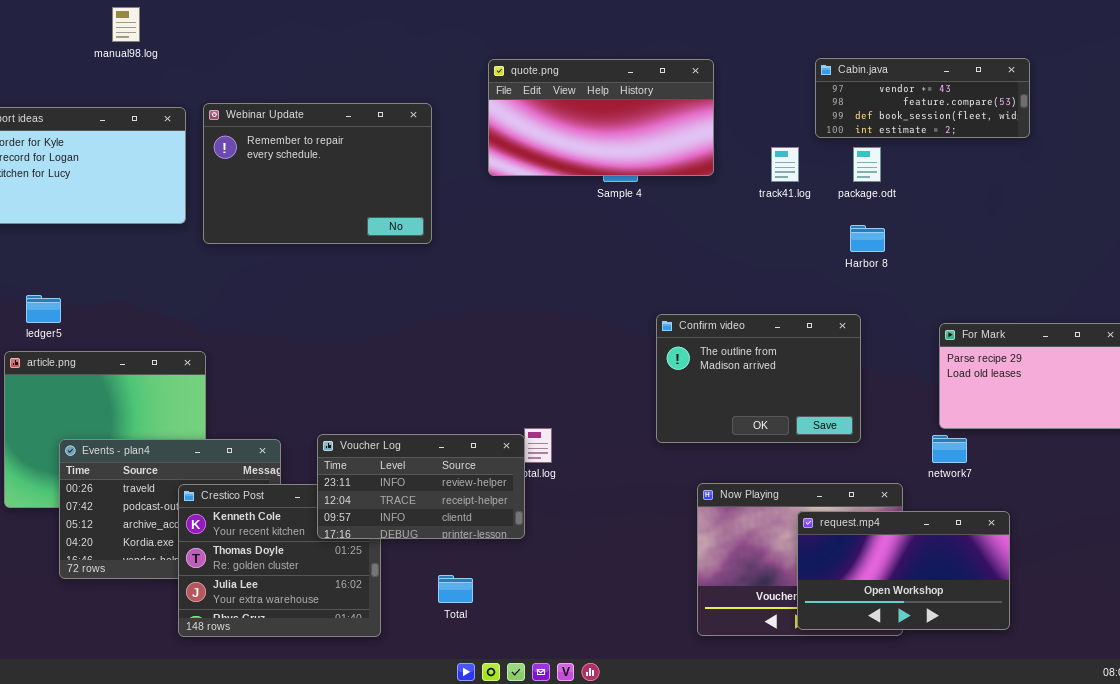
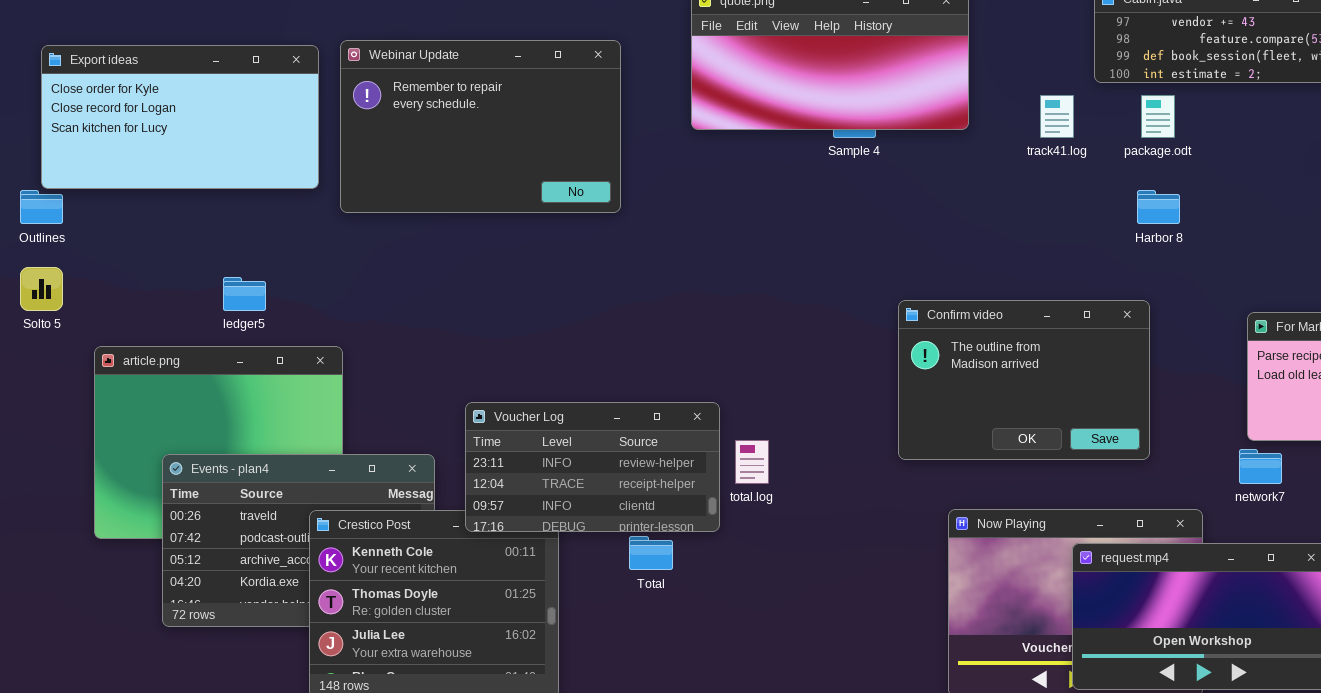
ledger5: [26,295,61,323] -> [223,277,266,311], moved
Voucher Log: [317,434,525,539] -> [465,402,720,532], moved
Total: [438,575,473,603] -> [629,536,673,570], moved

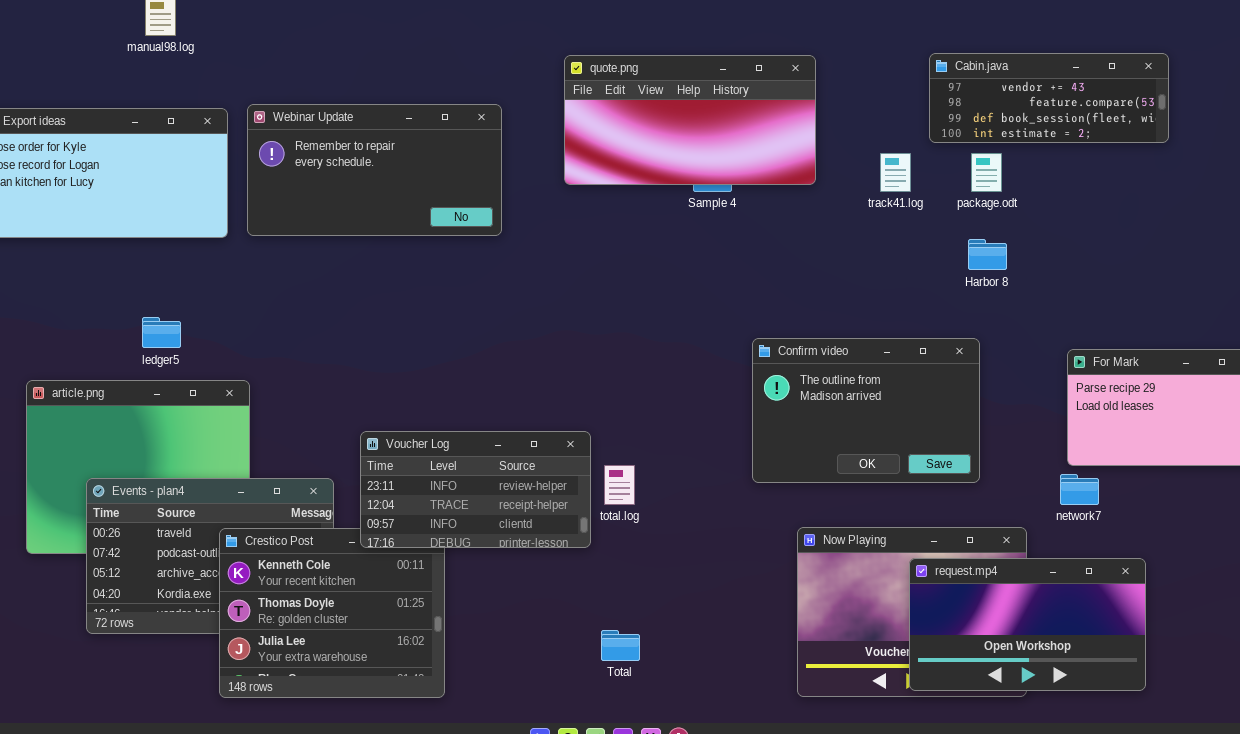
Webinar Update: [340,40,621,213] -> [247,104,502,236], resized
Total: [629,536,673,570] -> [601,630,640,661], moved

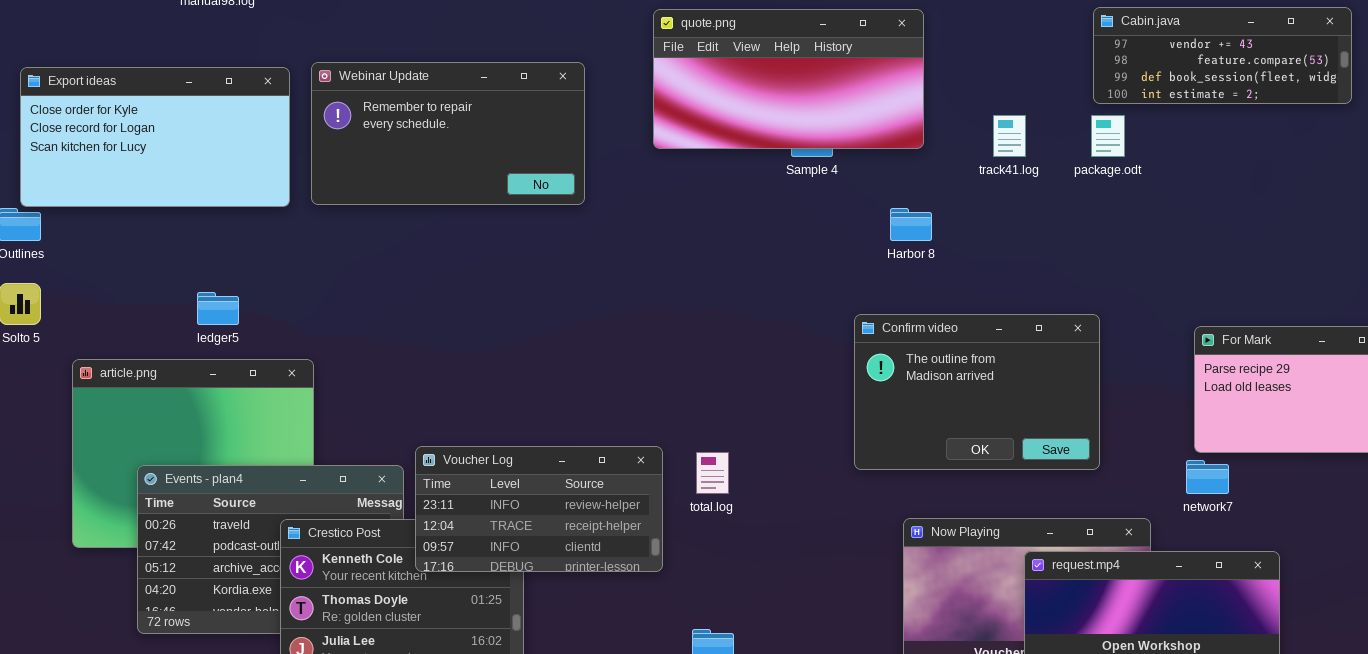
Cabin.java: [929,53,1169,143] -> [1093,7,1352,104], moved
Harbor 8: [968,239,1007,270] -> [890,208,932,241], moved
Voucher Log: [360,431,591,548] -> [415,446,663,572], moved

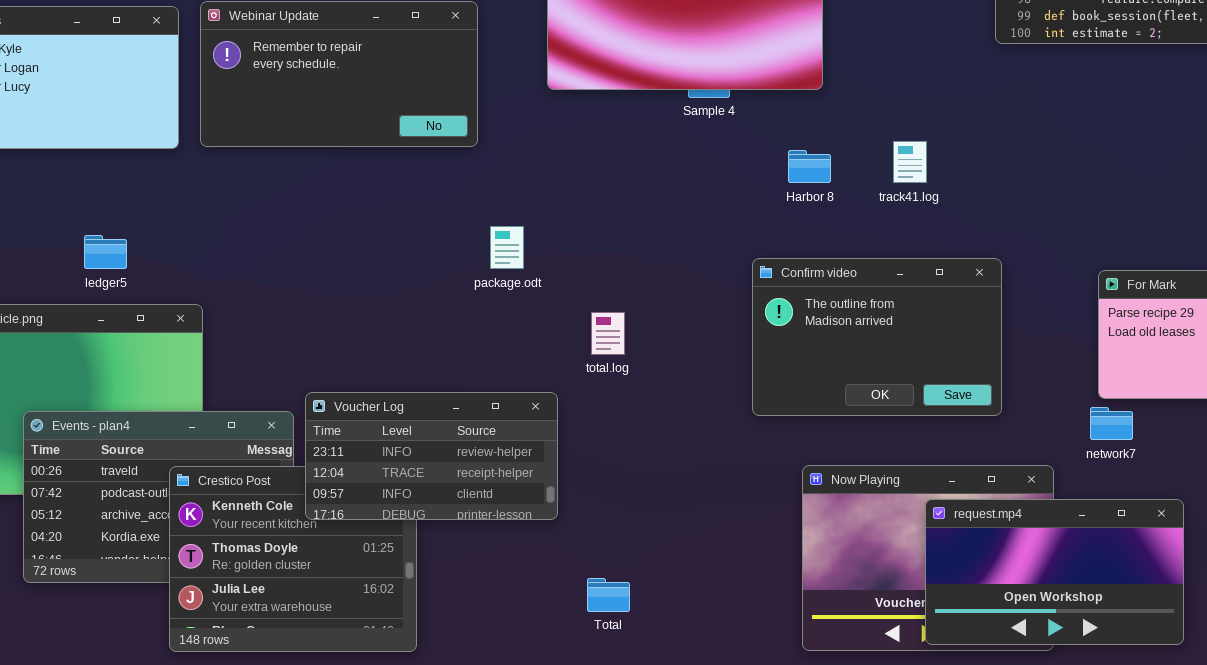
track41.log: [993,115,1026,157] -> [893,141,927,183], moved
package.odt: [1091,115,1125,157] -> [490,226,524,269], moved
total.log: [696,452,729,494] -> [591,312,625,355], moved

